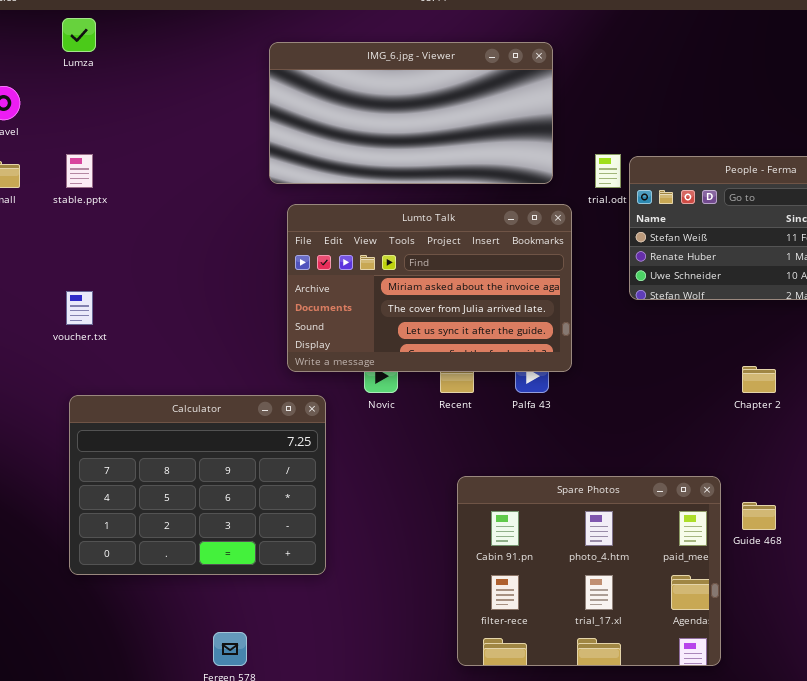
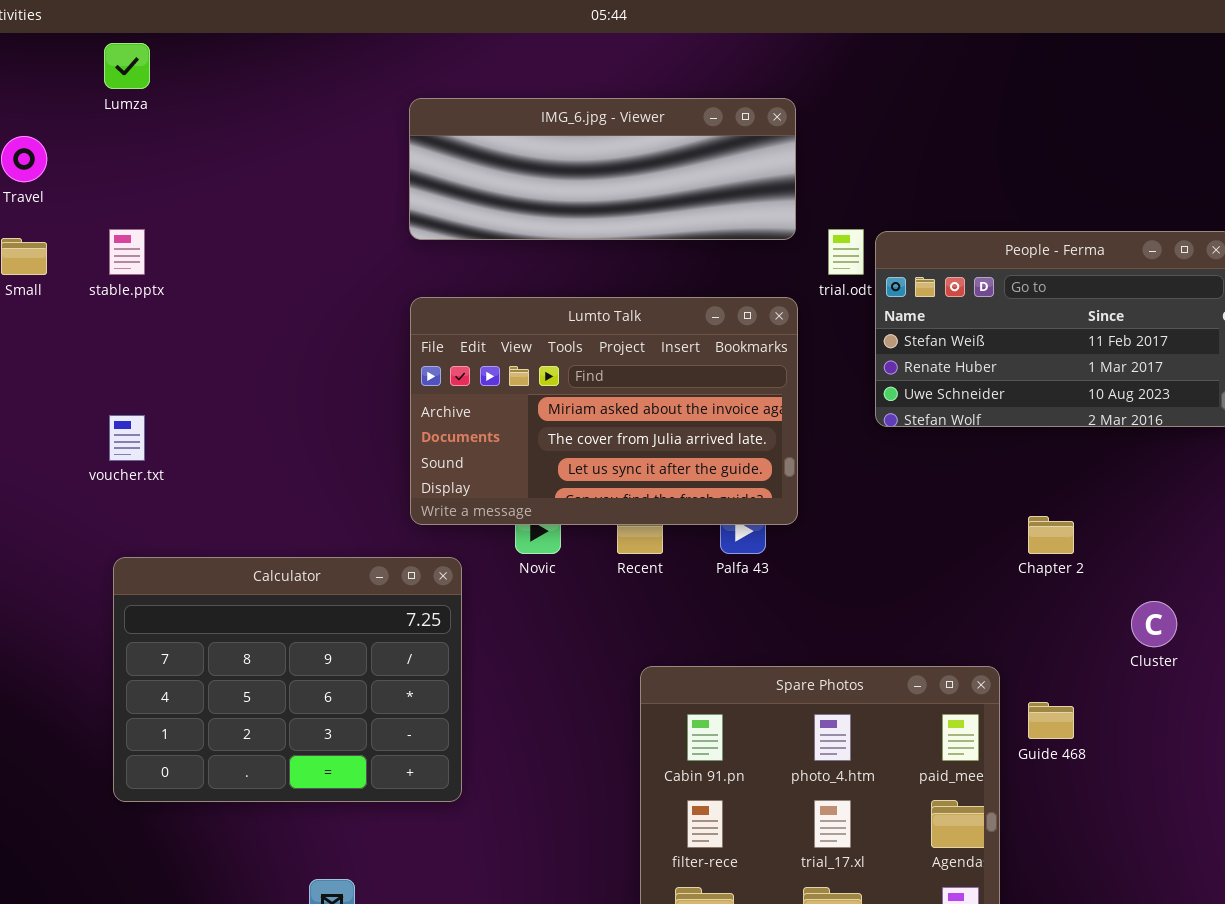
IMG_6.jpg - Viewer: [269,42,553,184] -> [409,98,796,240], moved, resized

